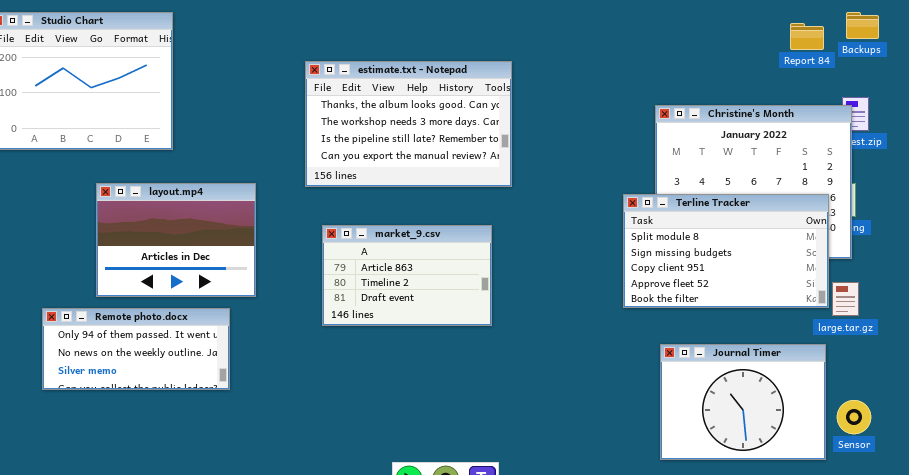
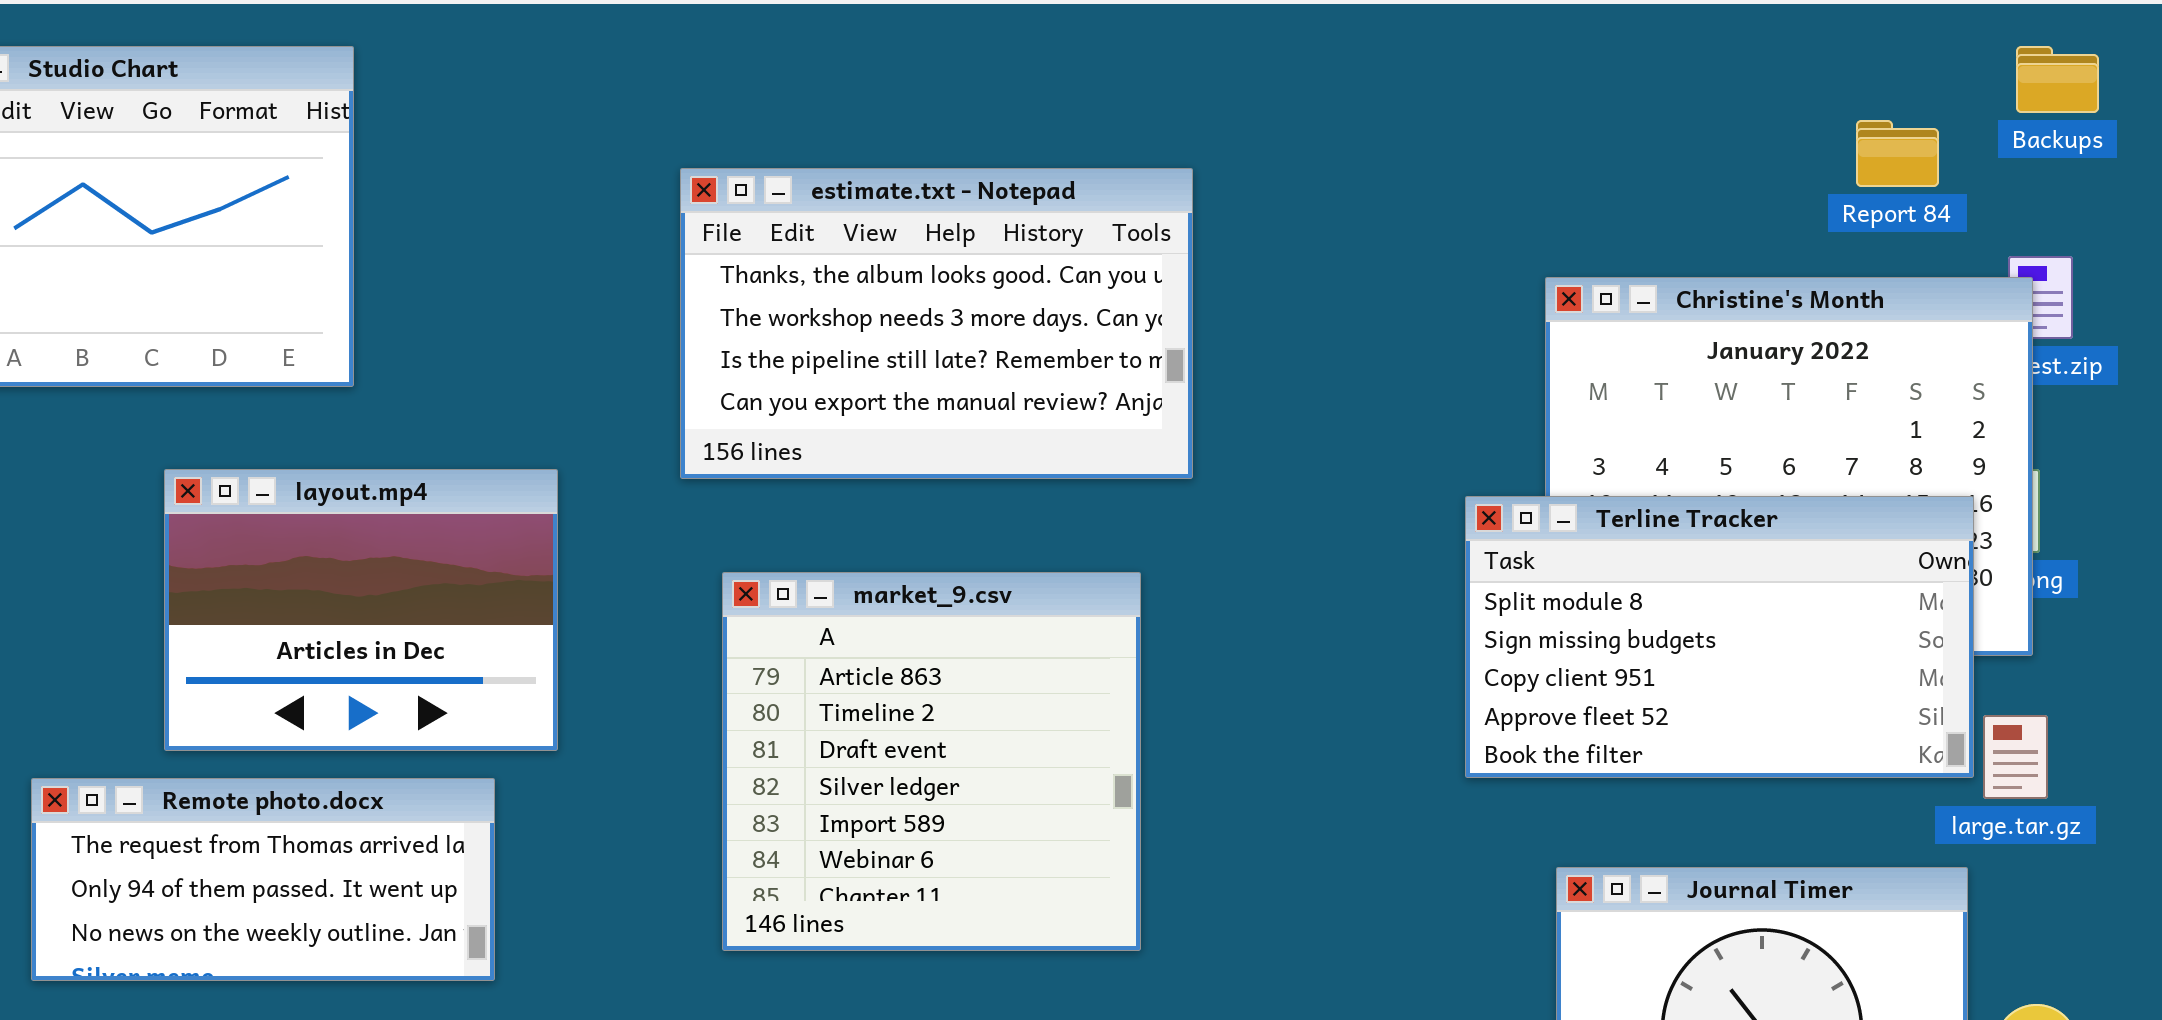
Report 84: [790,23,824,50] -> [1856,120,1939,187], moved
market_9.csv: [322,225,492,326] -> [722,572,1141,951], resized
Remote photo.docx: [42,308,230,390] -> [31,778,495,981], scrolled up 1 row

